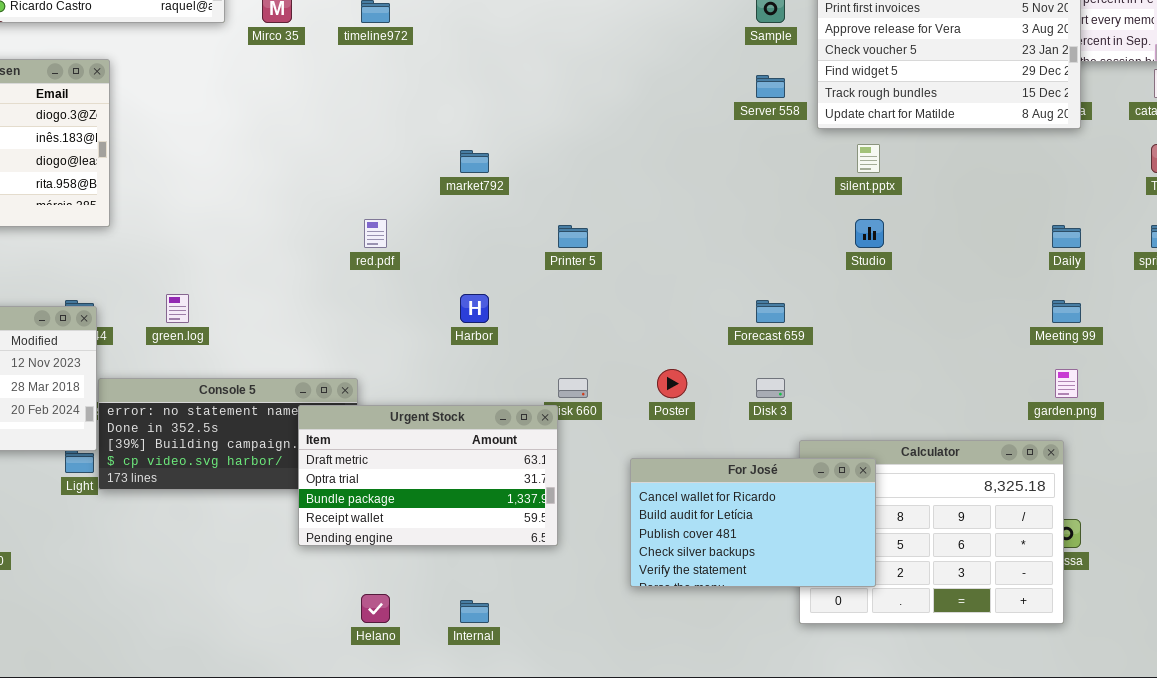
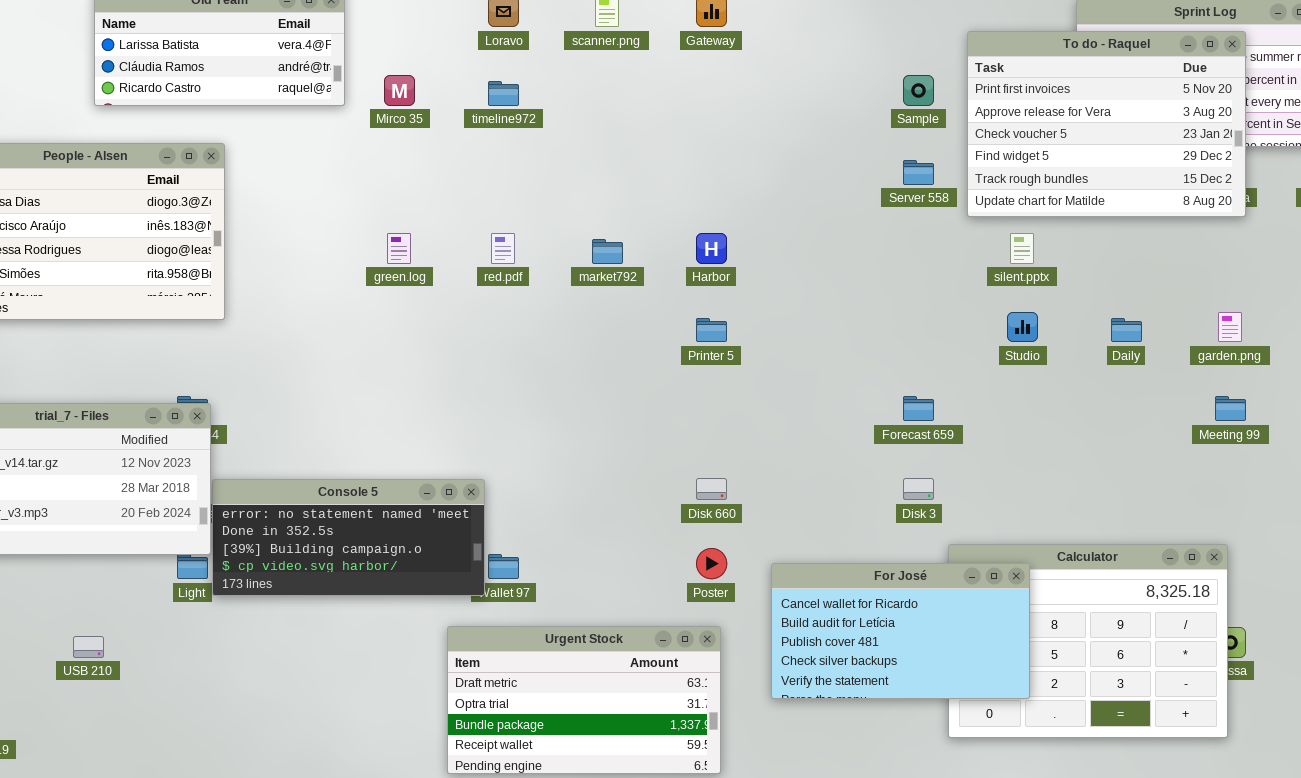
red.pdf: [364,219,387,248] -> [491,233,515,264], moved
Daily: [1052,225,1081,248] -> [1111,318,1142,342], moved
green.log: [166,294,189,323] -> [387,233,411,264], moved
Harbor: [460,294,489,323] -> [696,233,727,264], moved
Poster: [657,369,687,398] -> [696,548,727,579], moved
garden.png: [1055,369,1078,398] -> [1218,312,1242,342], moved
Urgent Stock: [298,405,558,546] -> [447,626,721,774], moved

